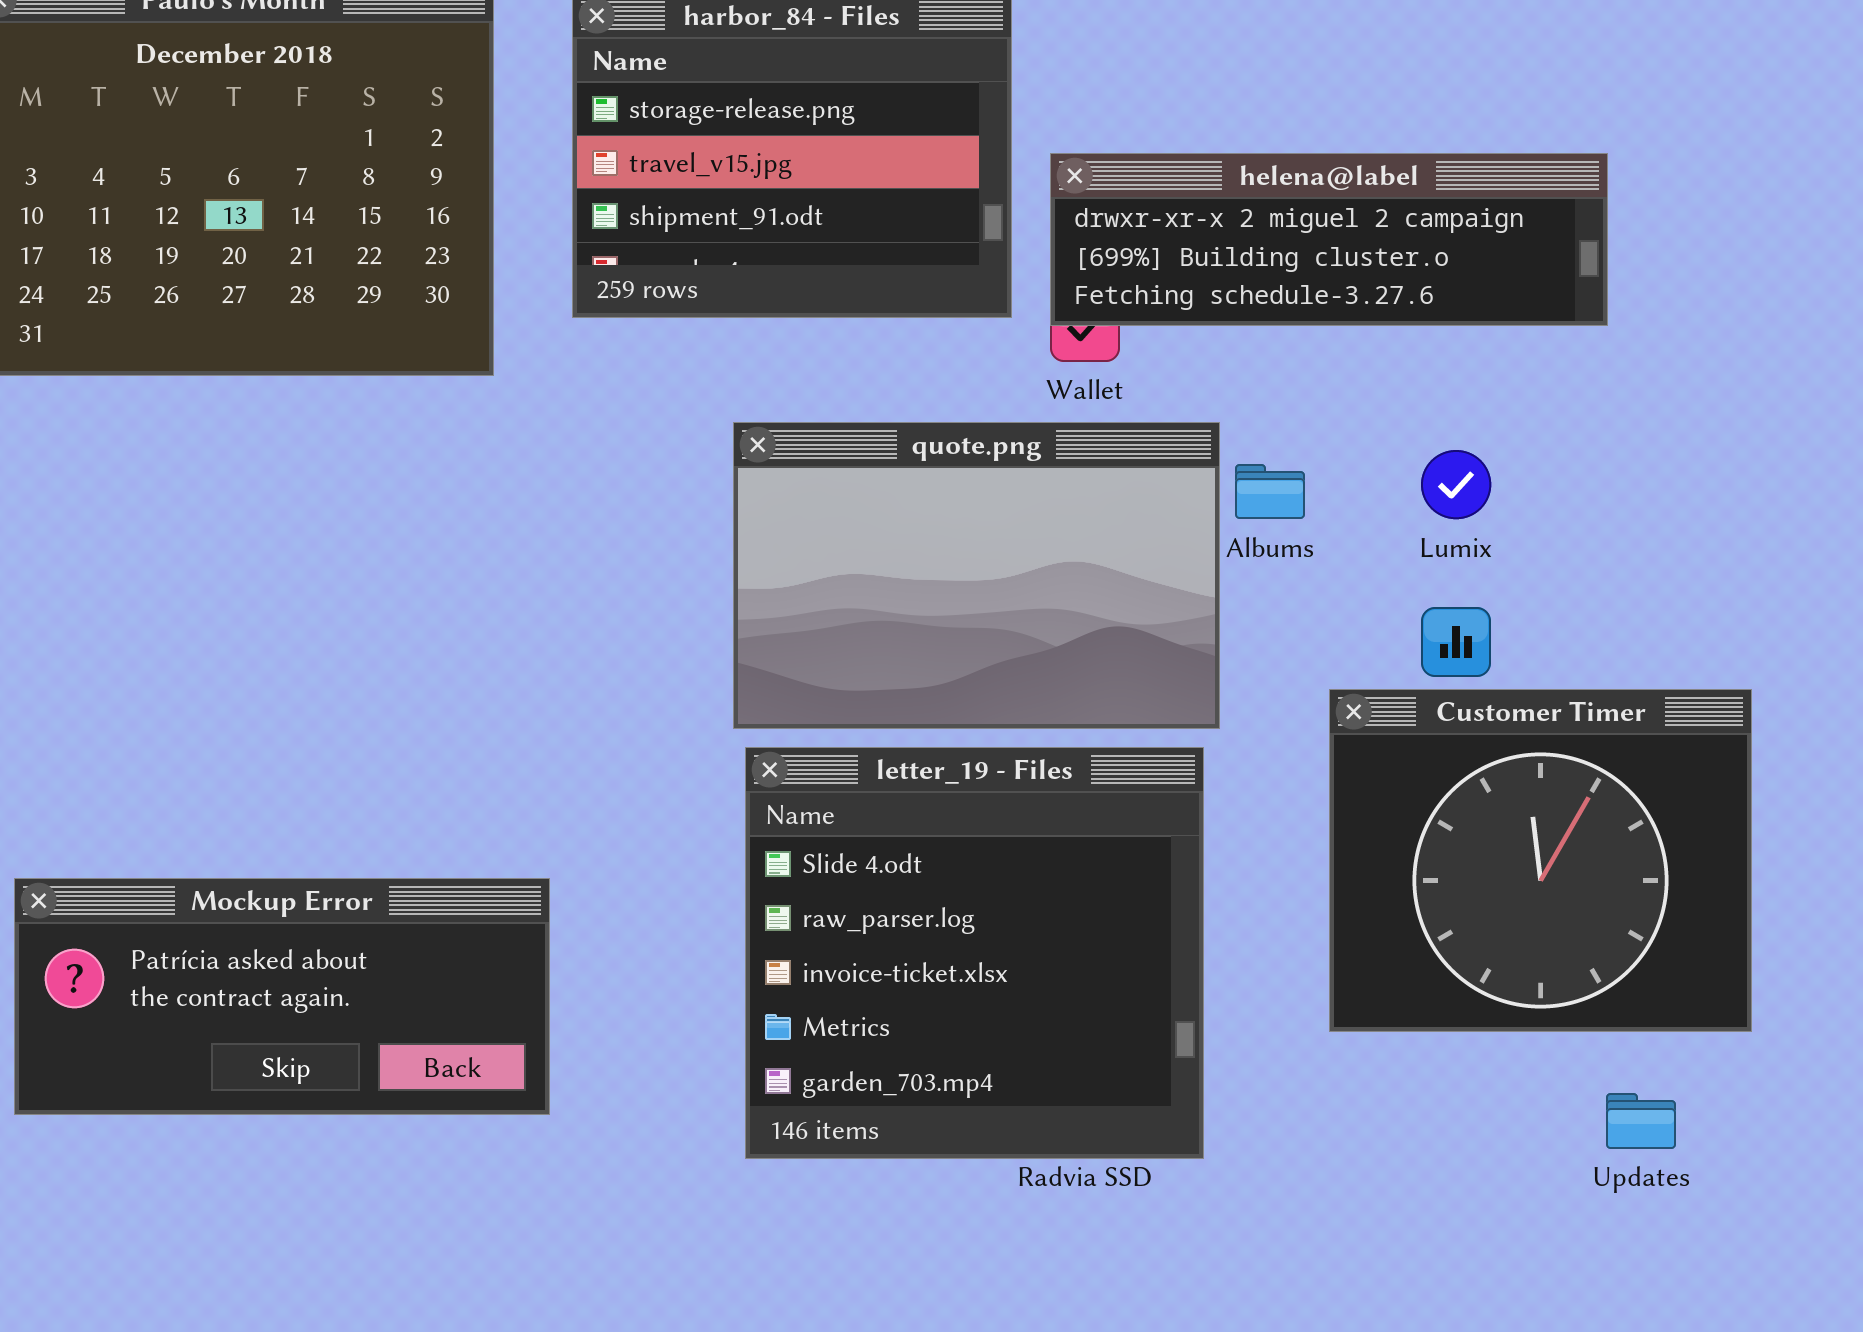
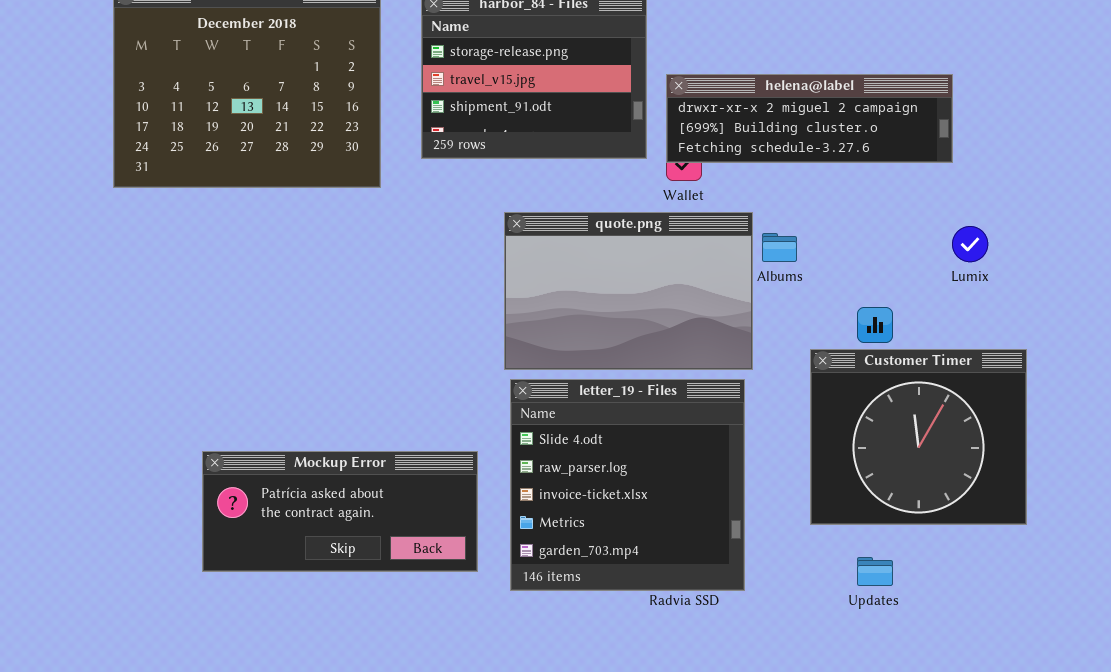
Lumix: [1421,450,1491,519] -> [952,226,988,262], moved
Mockup Error: [14,878,550,1115] -> [202,451,478,572], moved
Updates: [1606,1093,1676,1149] -> [857,557,893,586], moved

